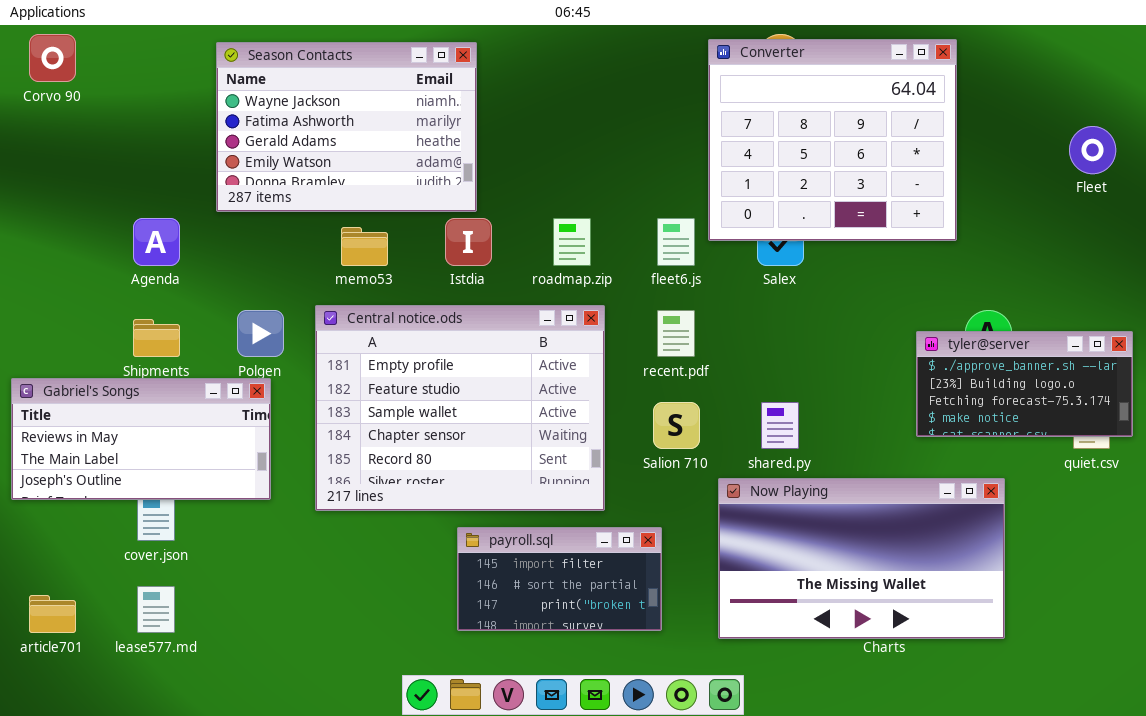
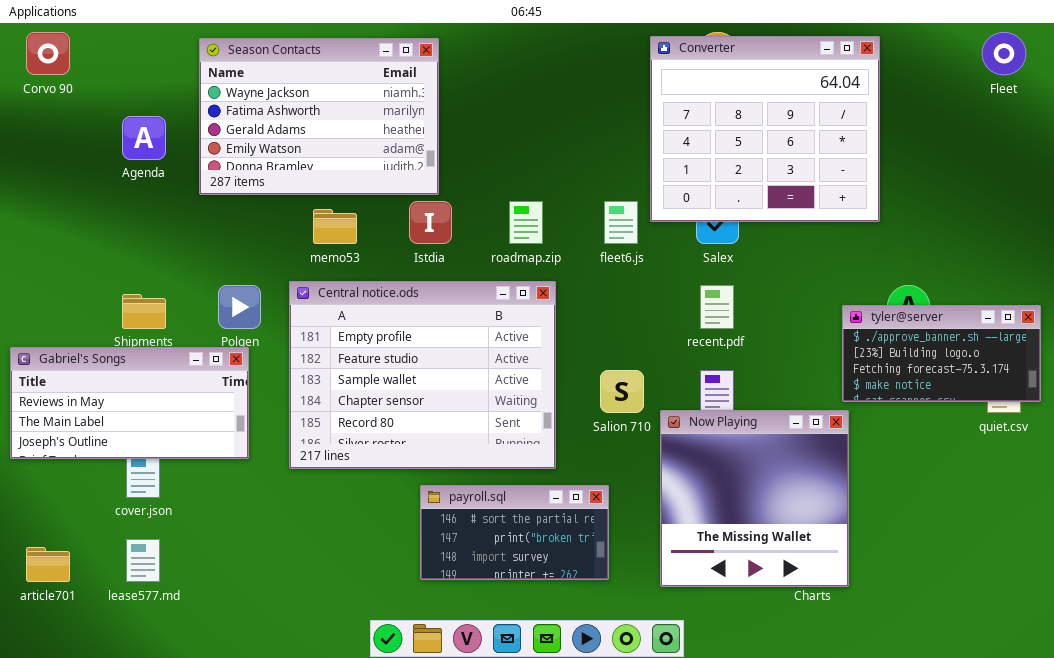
Fleet: [1069,126,1116,174] -> [982,32,1026,75], moved
Agenda: [133,218,180,266] -> [122,116,166,160], moved
recent.pdf: [657,310,695,357] -> [700,285,734,329], moved
Now Playing: [718,478,1005,639] -> [660,410,849,587], resized
payroll.sql: [457,527,662,631] -> [420,485,609,580], scrolled down 1 row

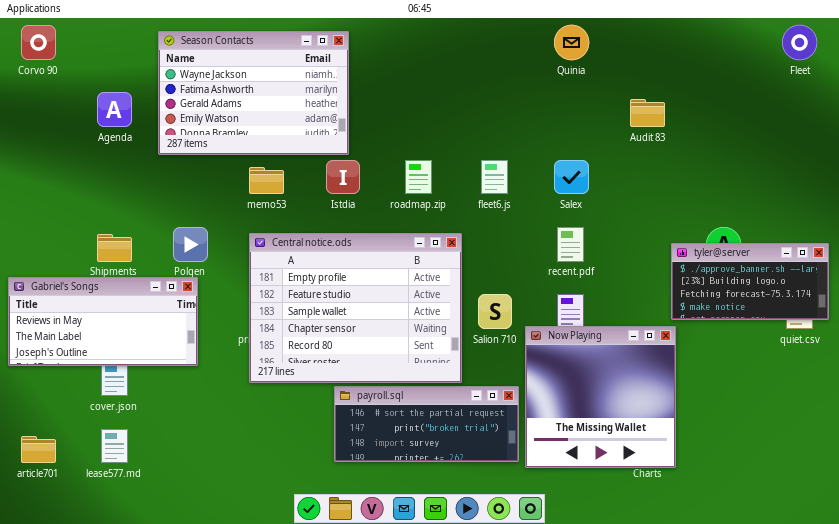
Converter: [650,36,880,222] -> none, closed
Central notice.ods: [289,281,556,469] -> [249,233,462,383], moved
payroll.sql: [420,485,609,580] -> [334,386,519,462], resized

